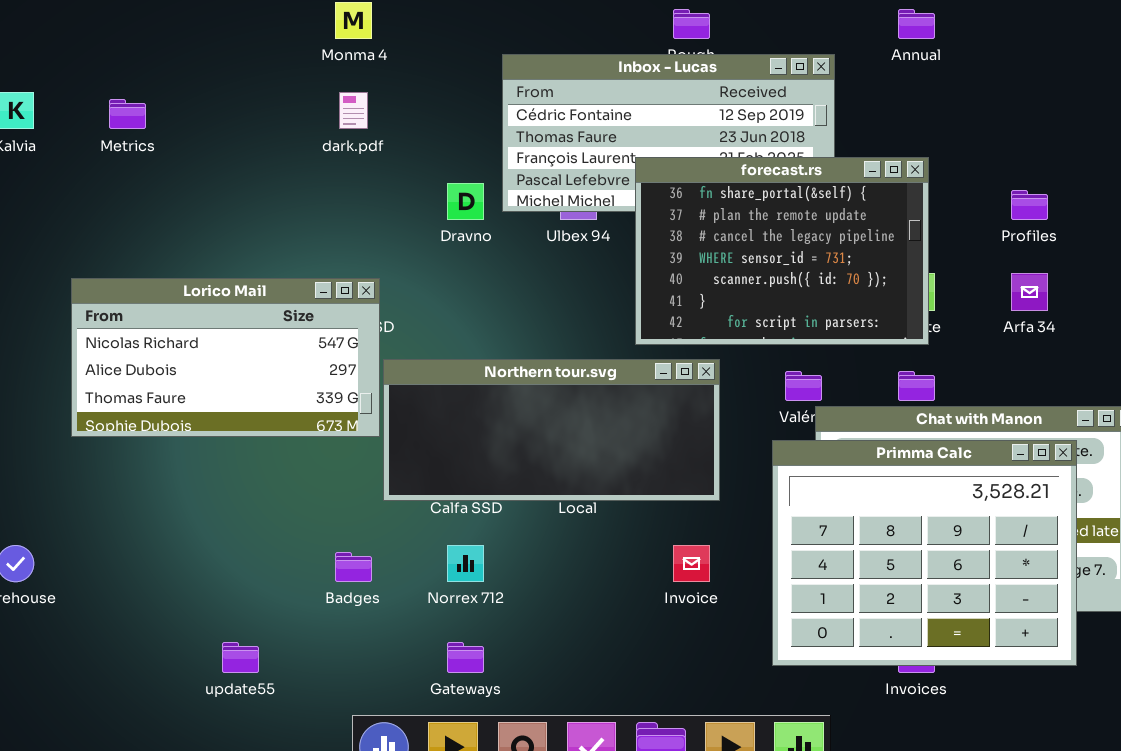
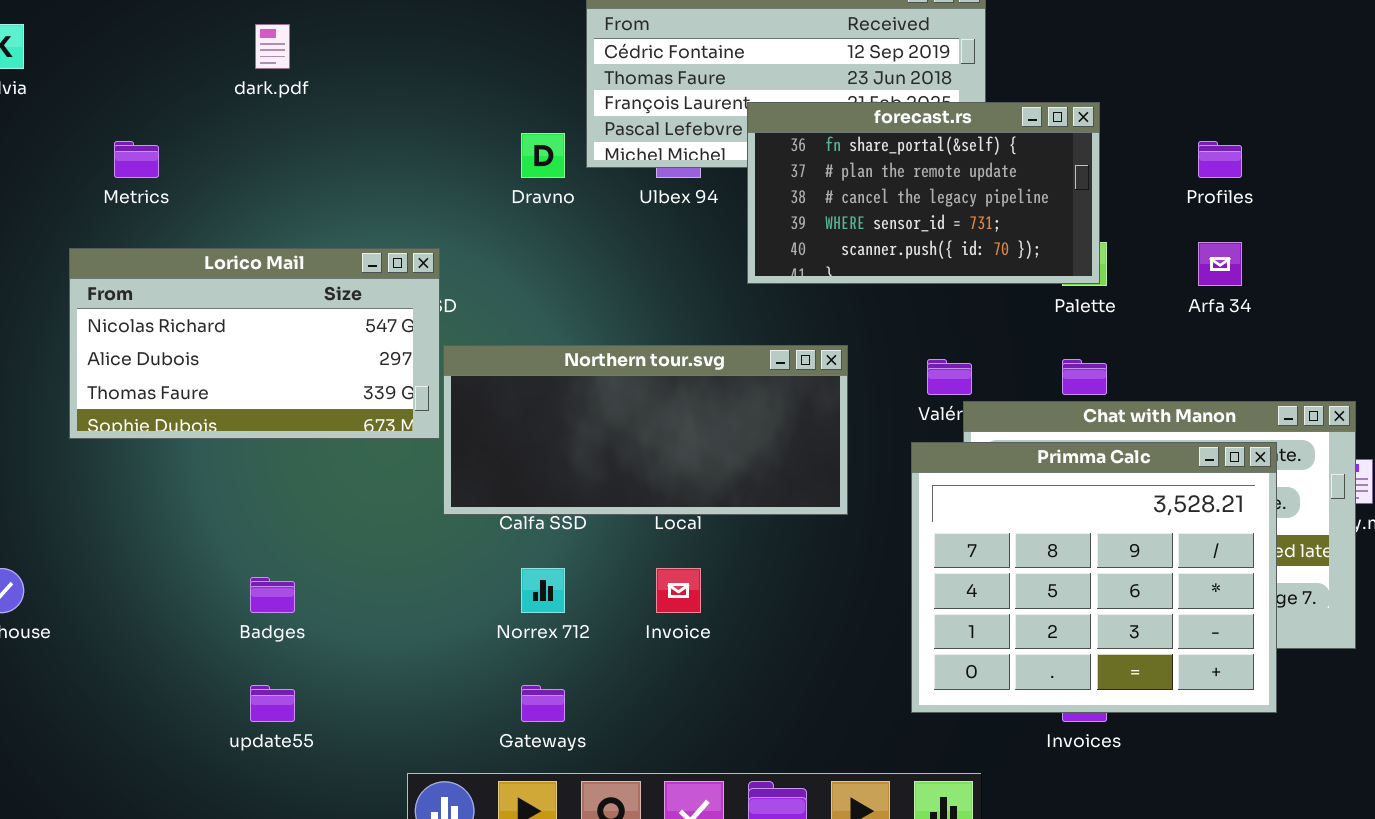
dark.pdf: [339,92,368,129] -> [255,24,290,69], moved
Metrics: [109,99,146,129] -> [114,141,159,178], moved
forecast.rs: [635,157,929,345] -> [747,102,1100,284], resized
Invoice: [673,545,710,582] -> [656,568,701,613], moved
Badges: [335,552,372,582] -> [250,577,295,613], moved

